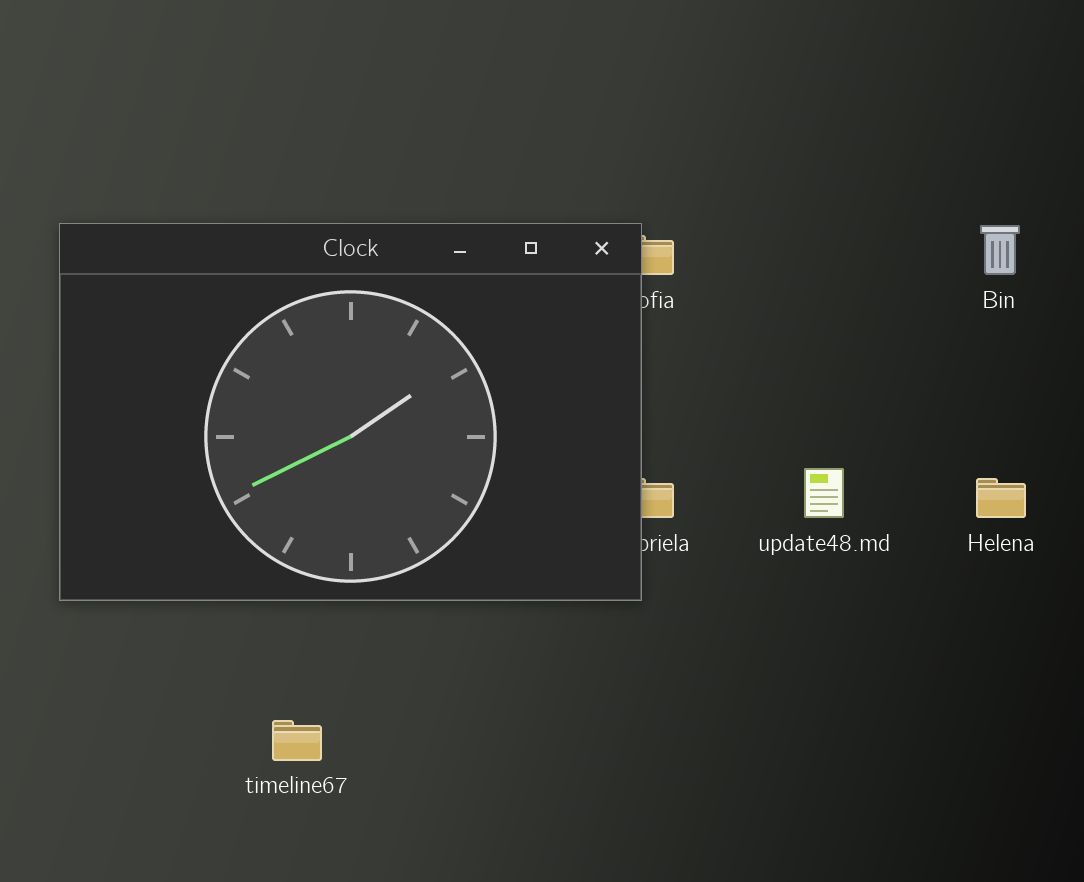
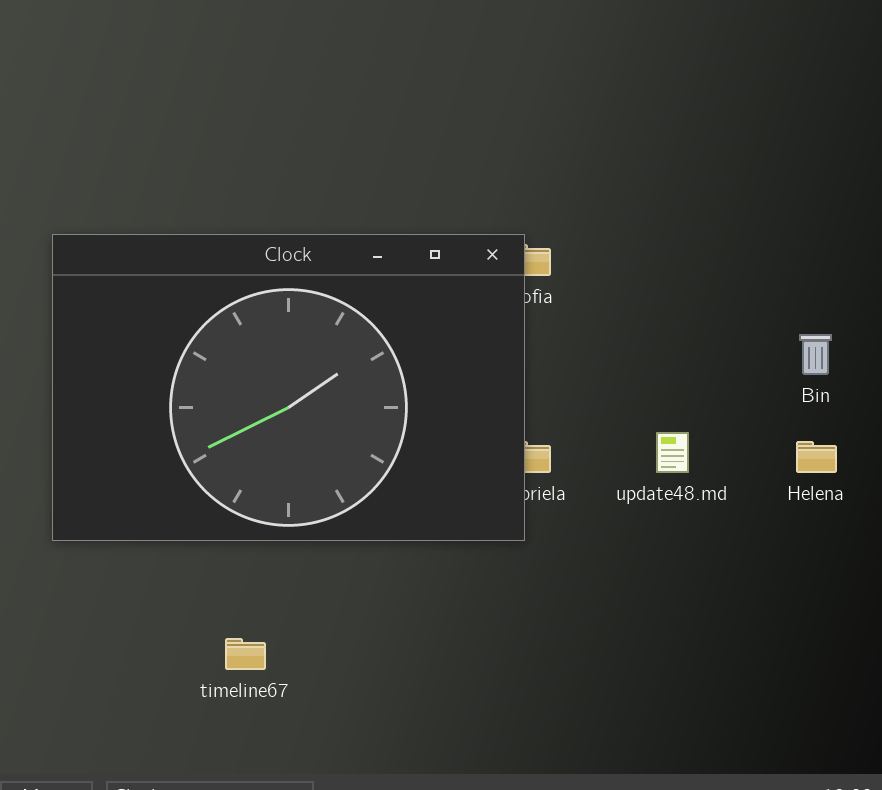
Bin: [980,225,1020,275] -> [799,334,832,375], moved

